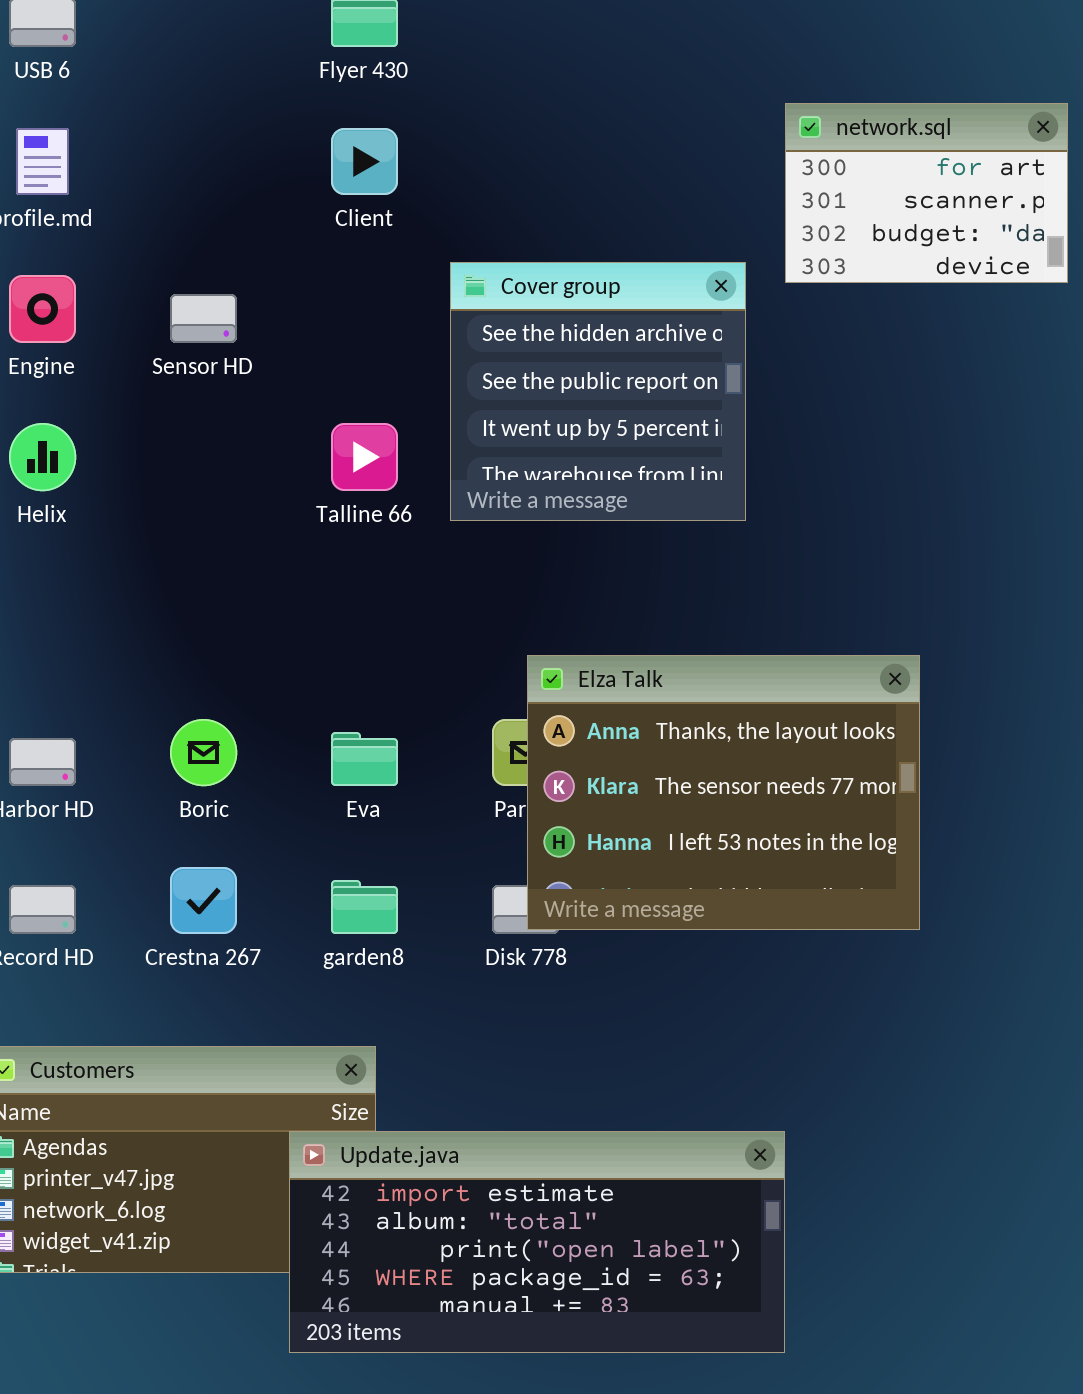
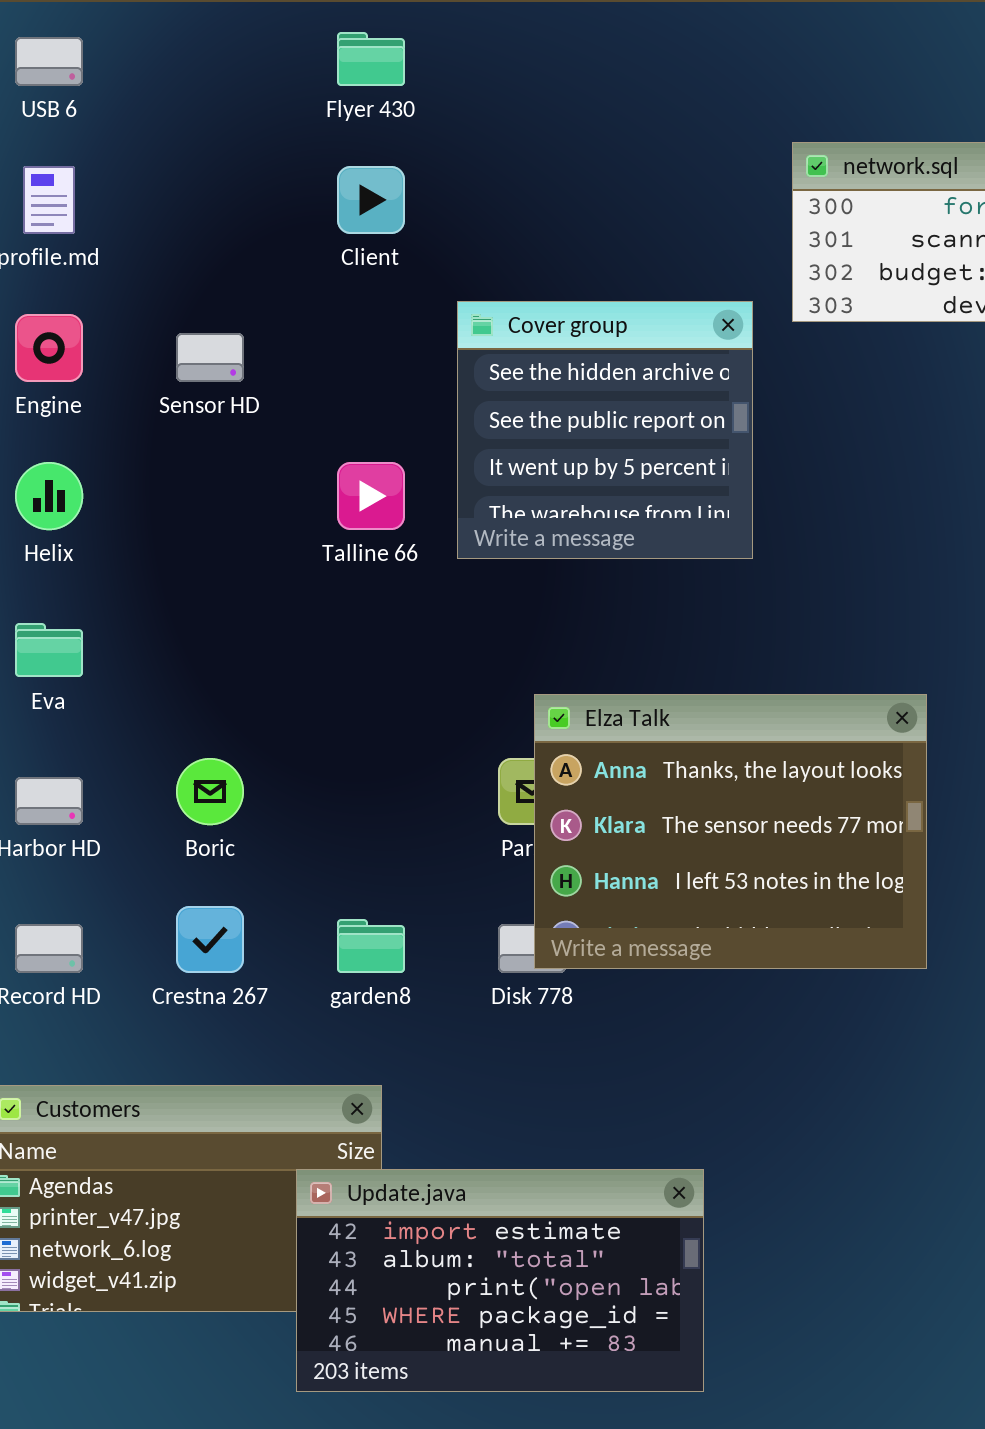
Eva: [331,732,398,786] -> [15,623,83,677], moved
Update.java: [289,1131,785,1353] -> [296,1169,704,1392], resized

